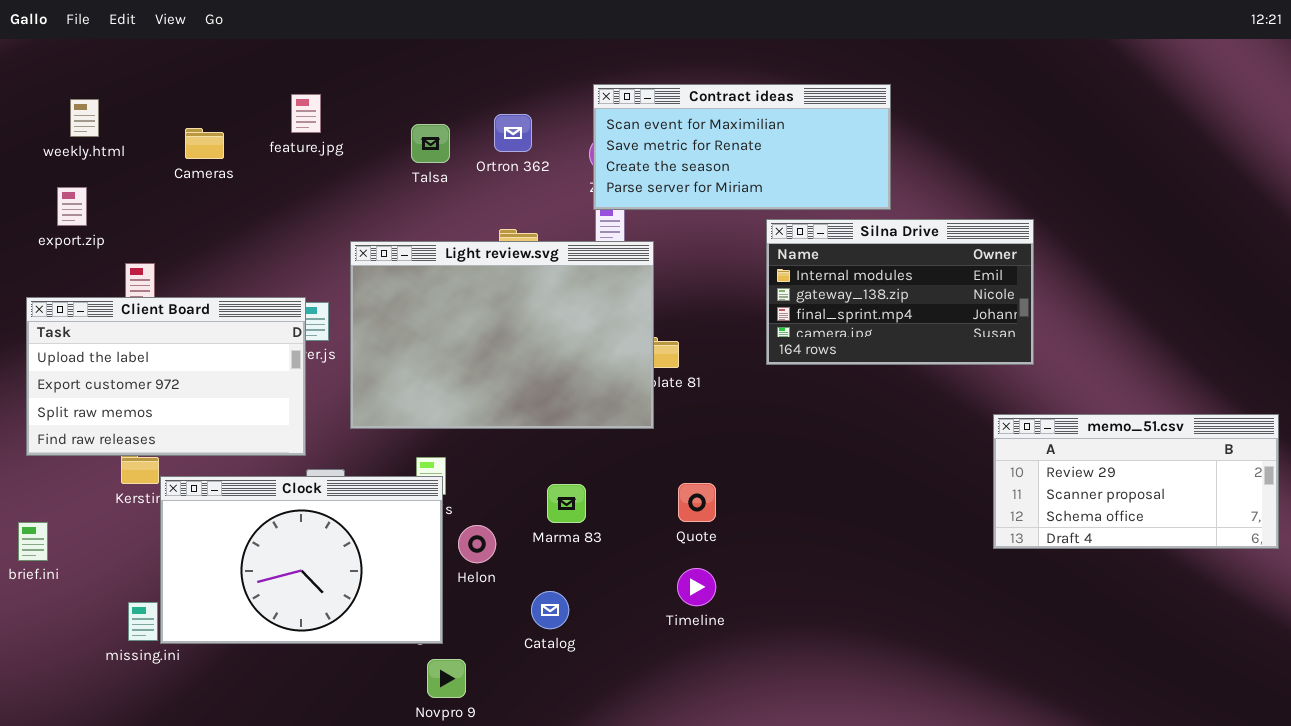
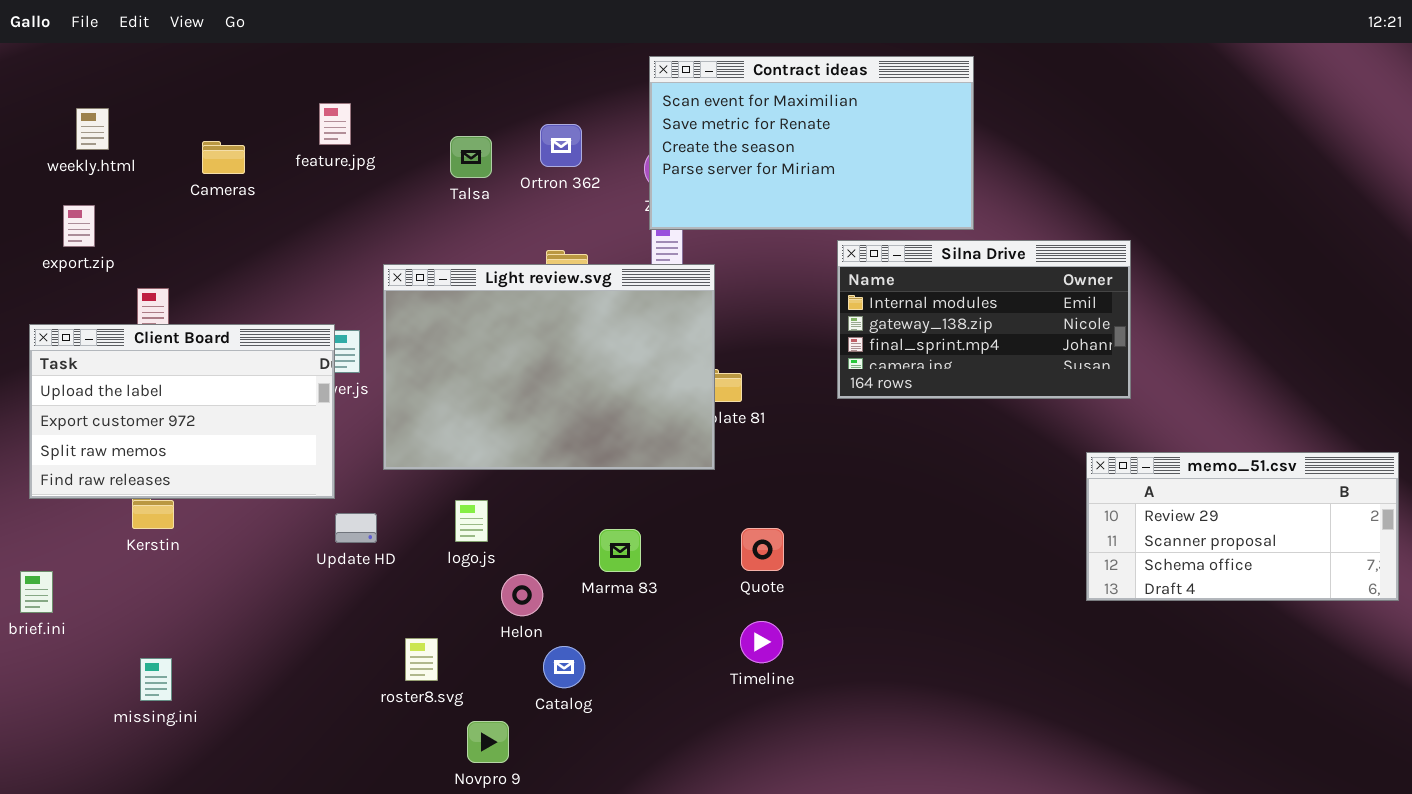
Contract ideas: [593,84,891,210] -> [649,56,974,230], resized
Clock: [160,476,443,644] -> none, closed
Catalog: [531,591,569,629] -> [543,646,585,688], moved

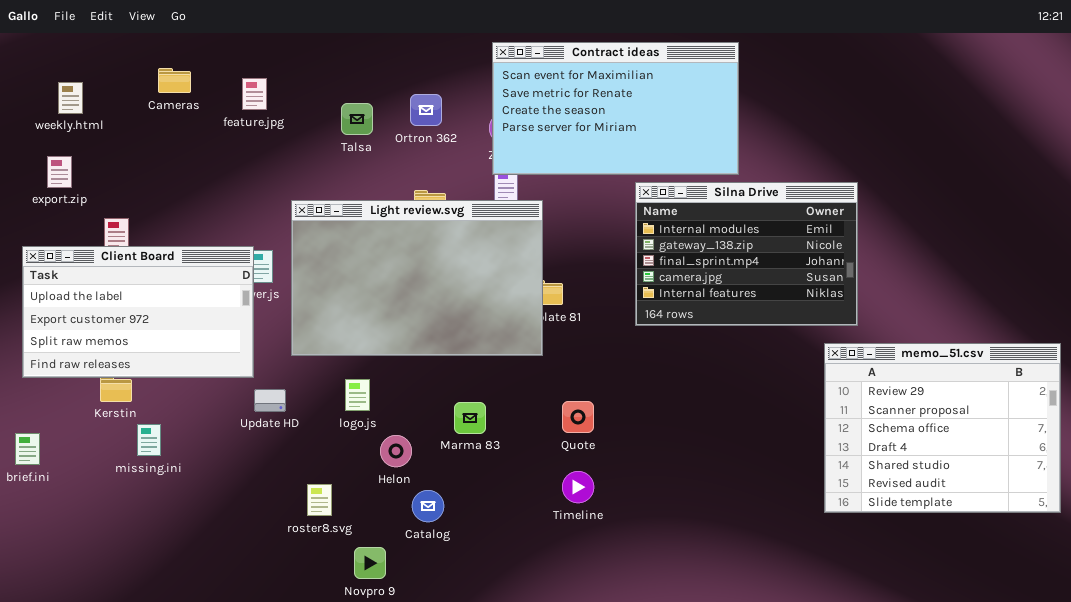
Cameras: [202,141,245,174] -> [158,68,191,93], moved
Silna Drive: [837,240,1131,399] -> [635,182,858,326], resized
memo_51.csv: [1086,452,1399,601] -> [824,343,1061,513], resized
missing.ini: [140,658,172,701] -> [137,424,161,456], moved

